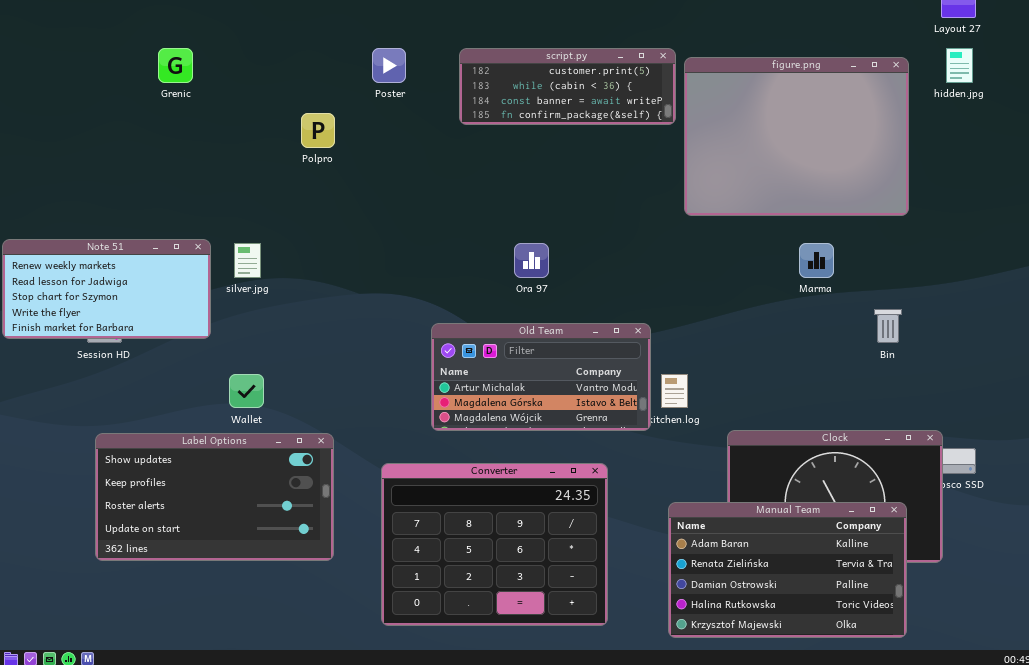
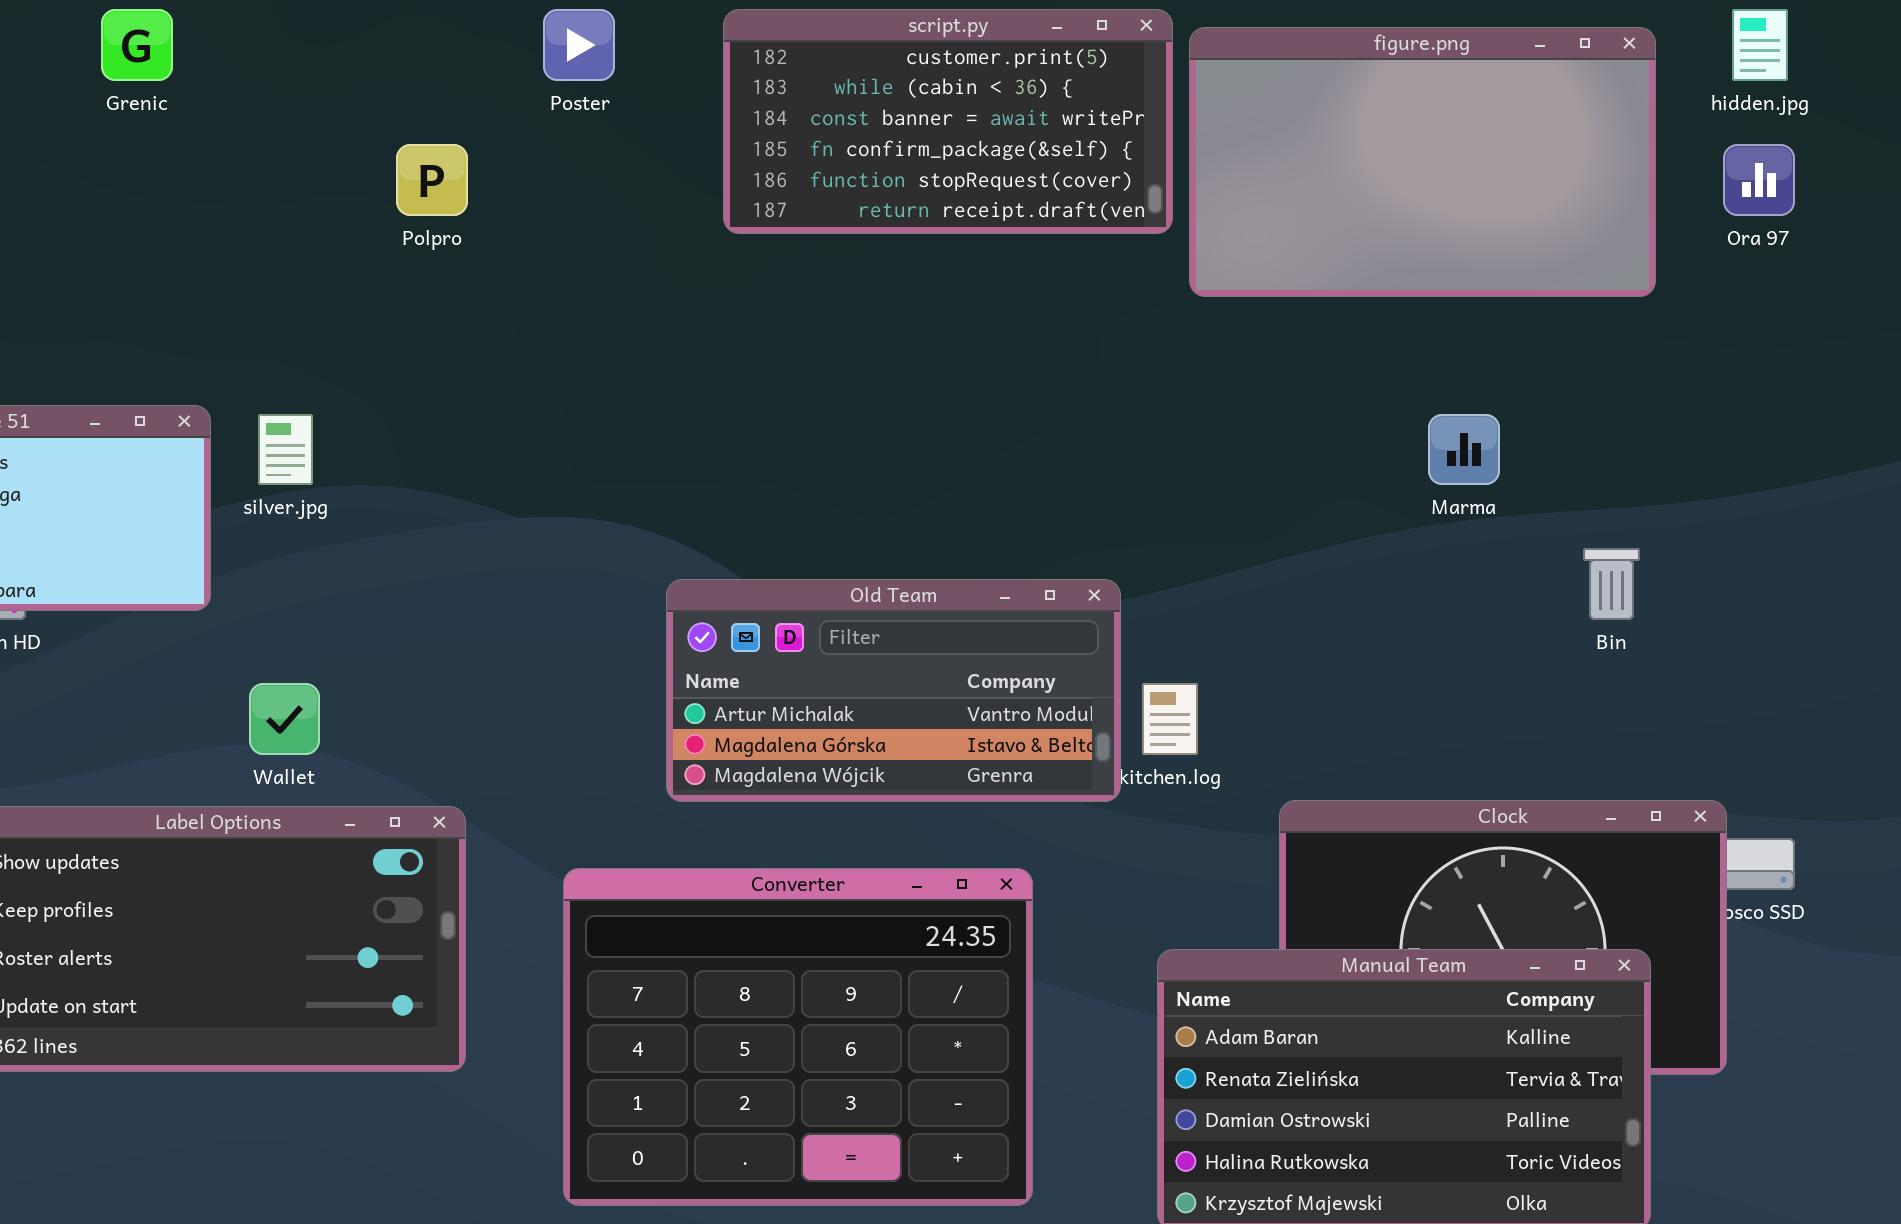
script.py: [459,48,676,125] -> [723,9,1173,234], resized
figure.png: [684,57,909,216] -> [1189,27,1656,297], resized
Ora 97: [514,243,549,278] -> [1723,144,1795,216], moved

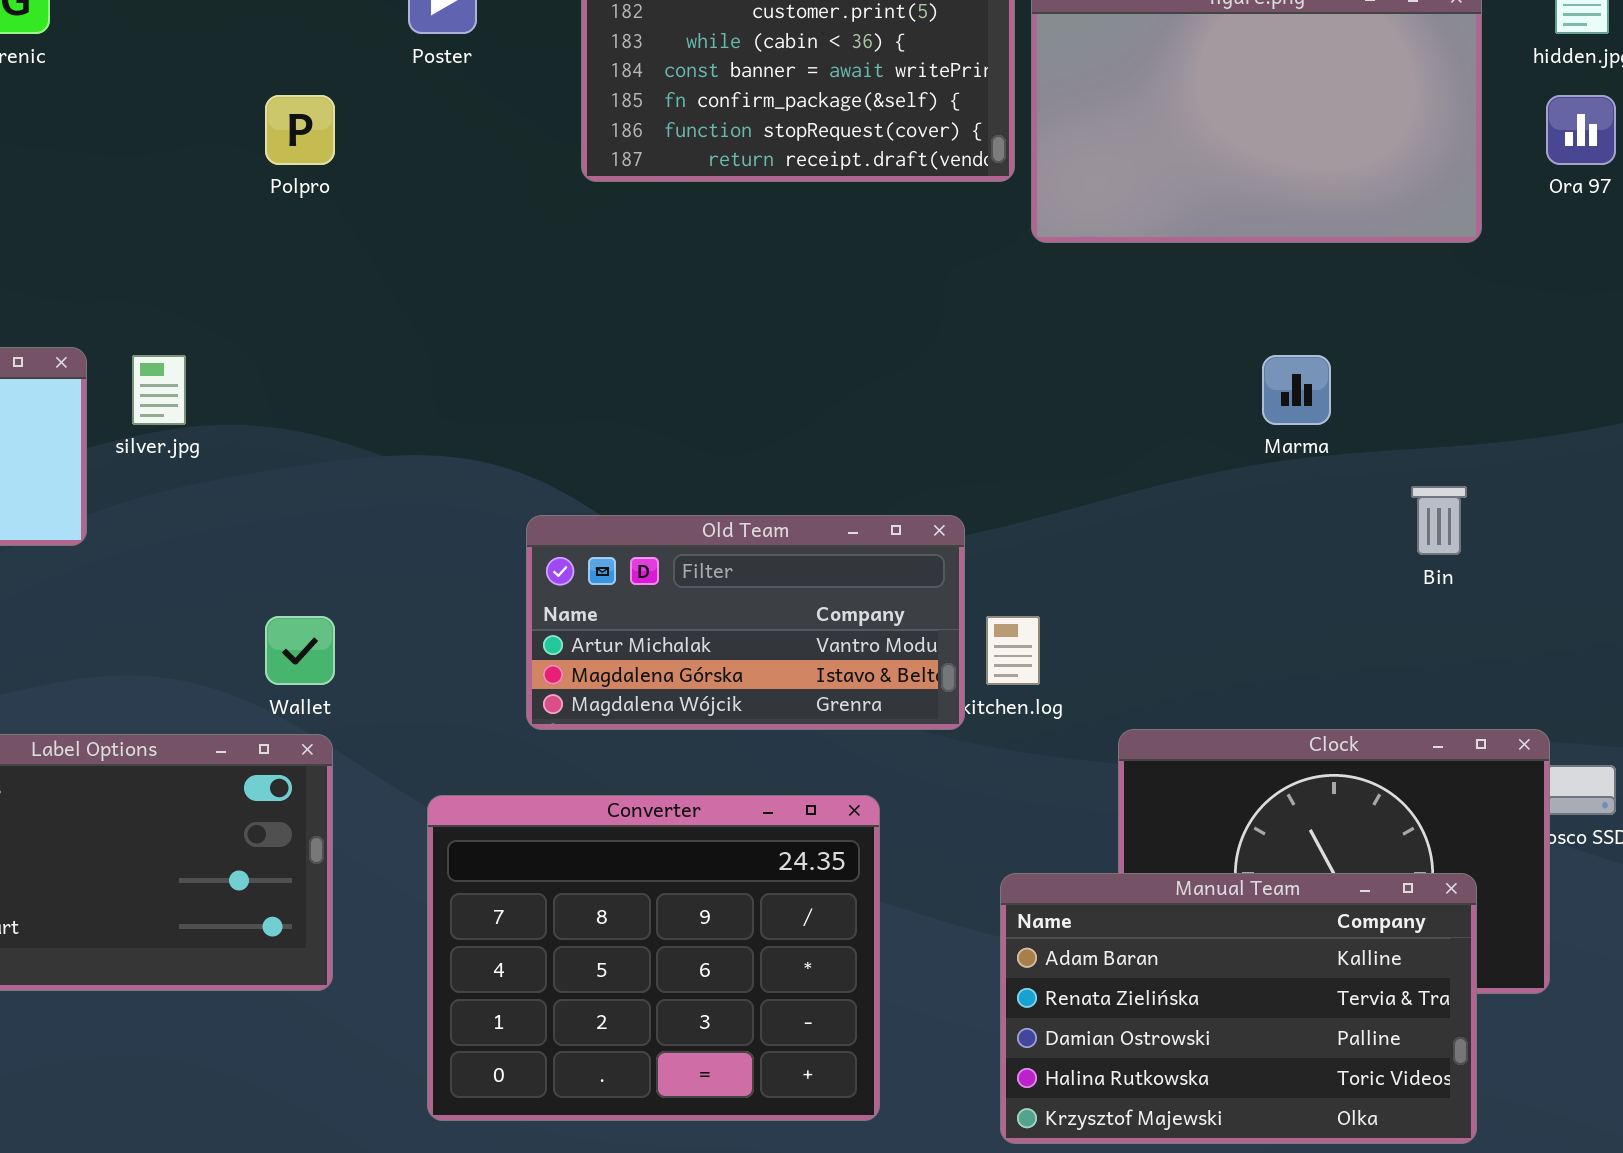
Wallet: [249,683,320,755] -> [265,616,335,685], moved

